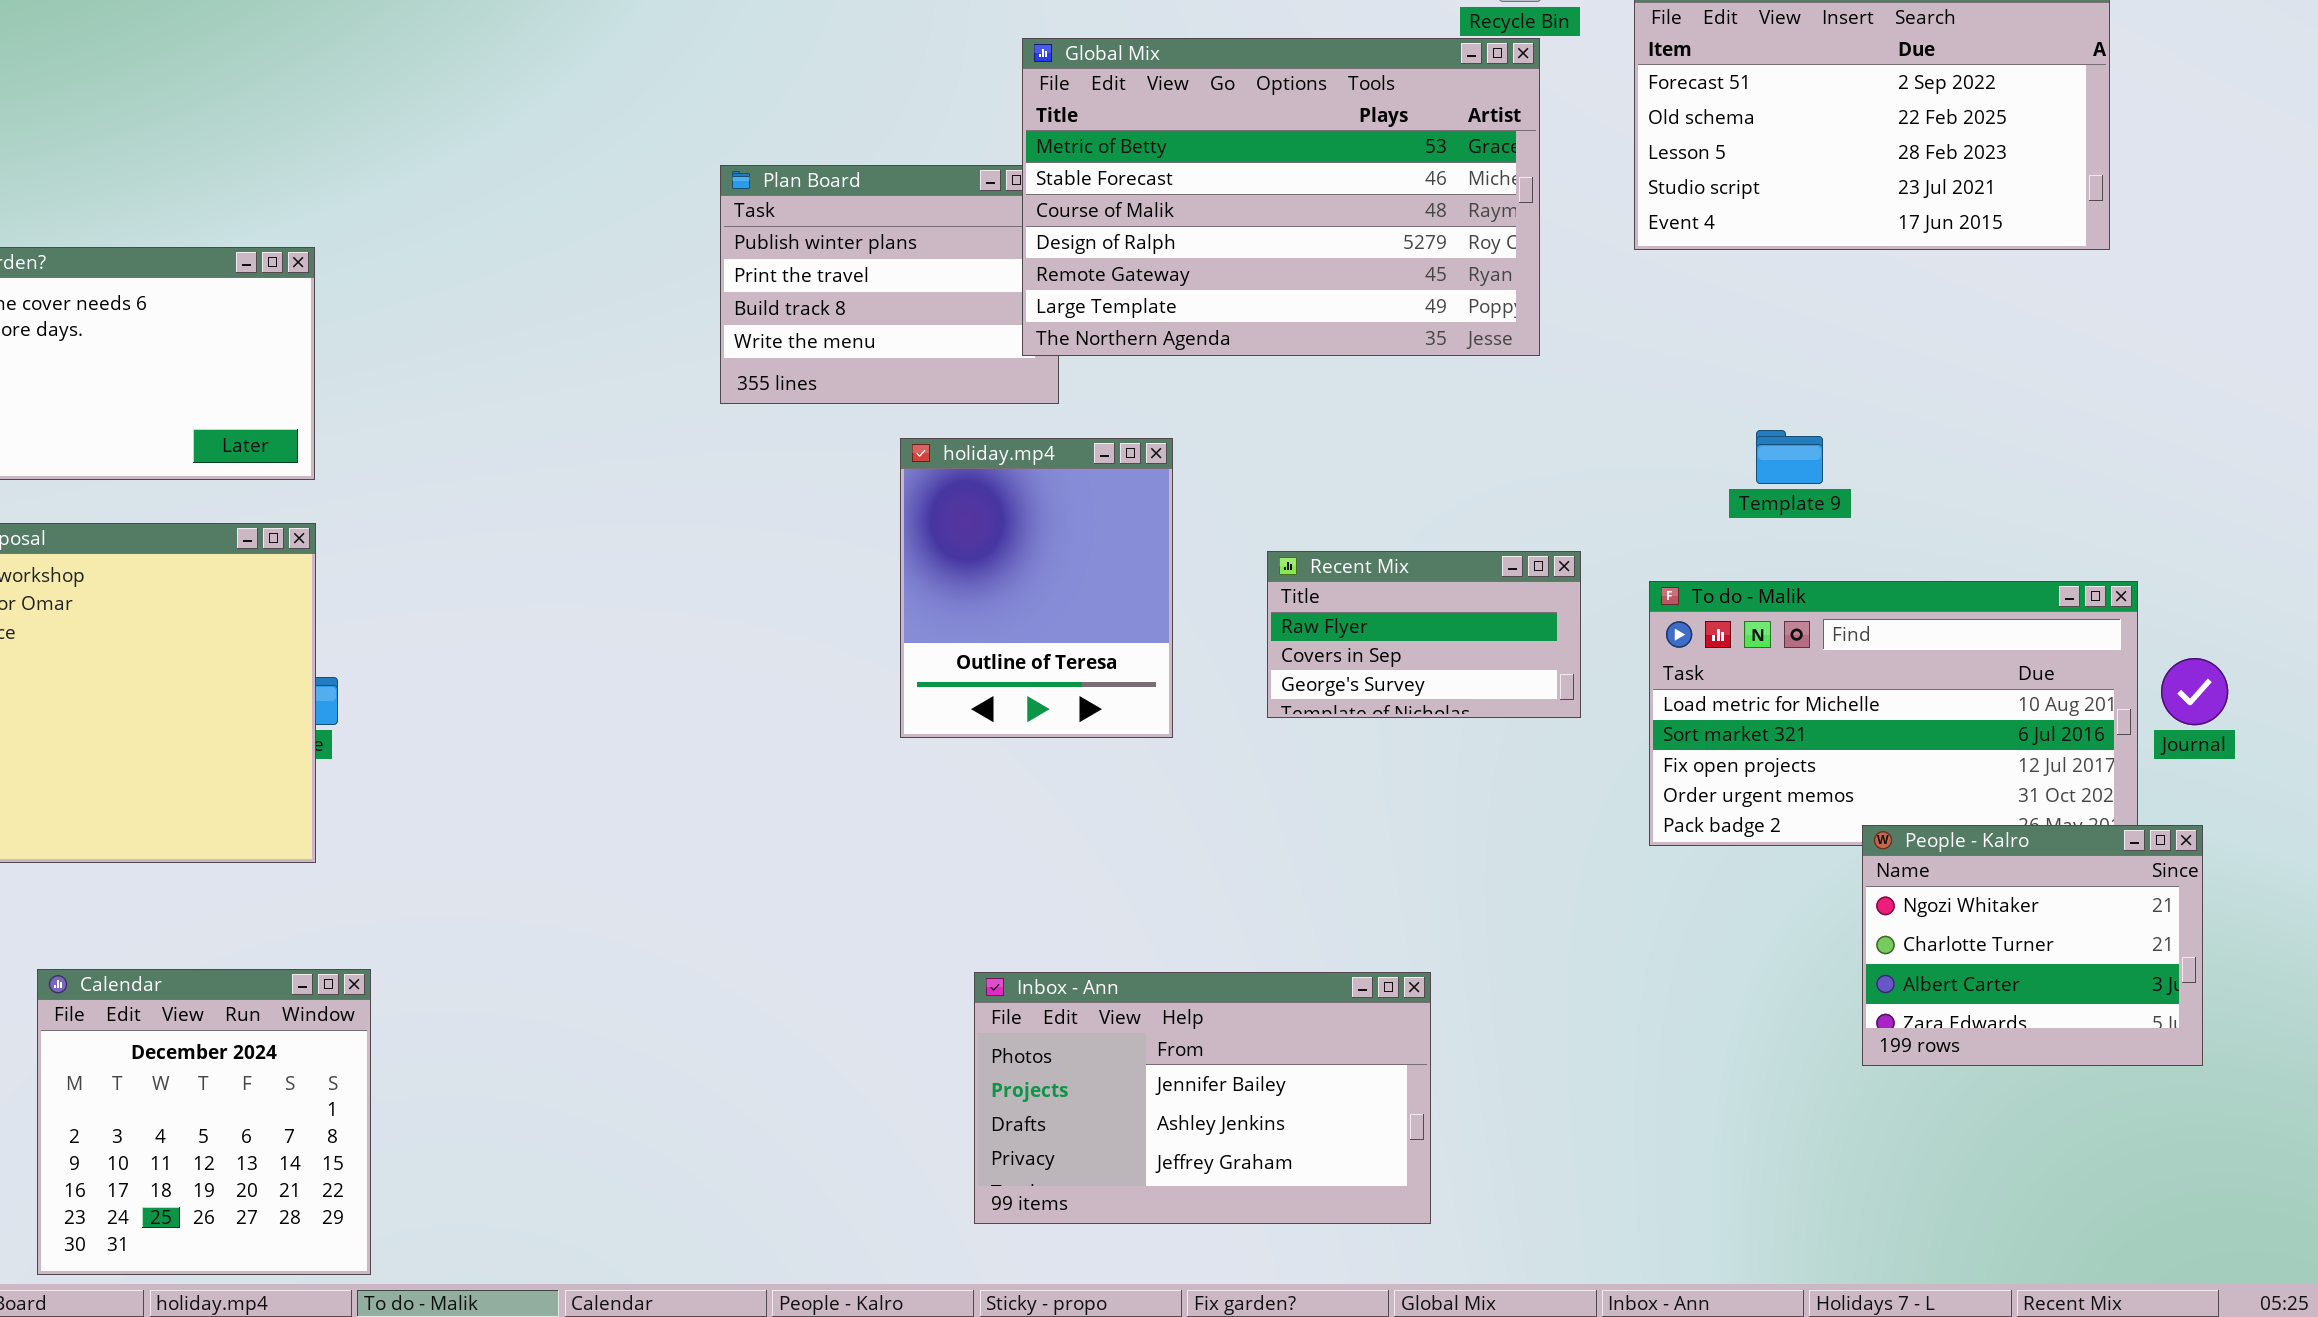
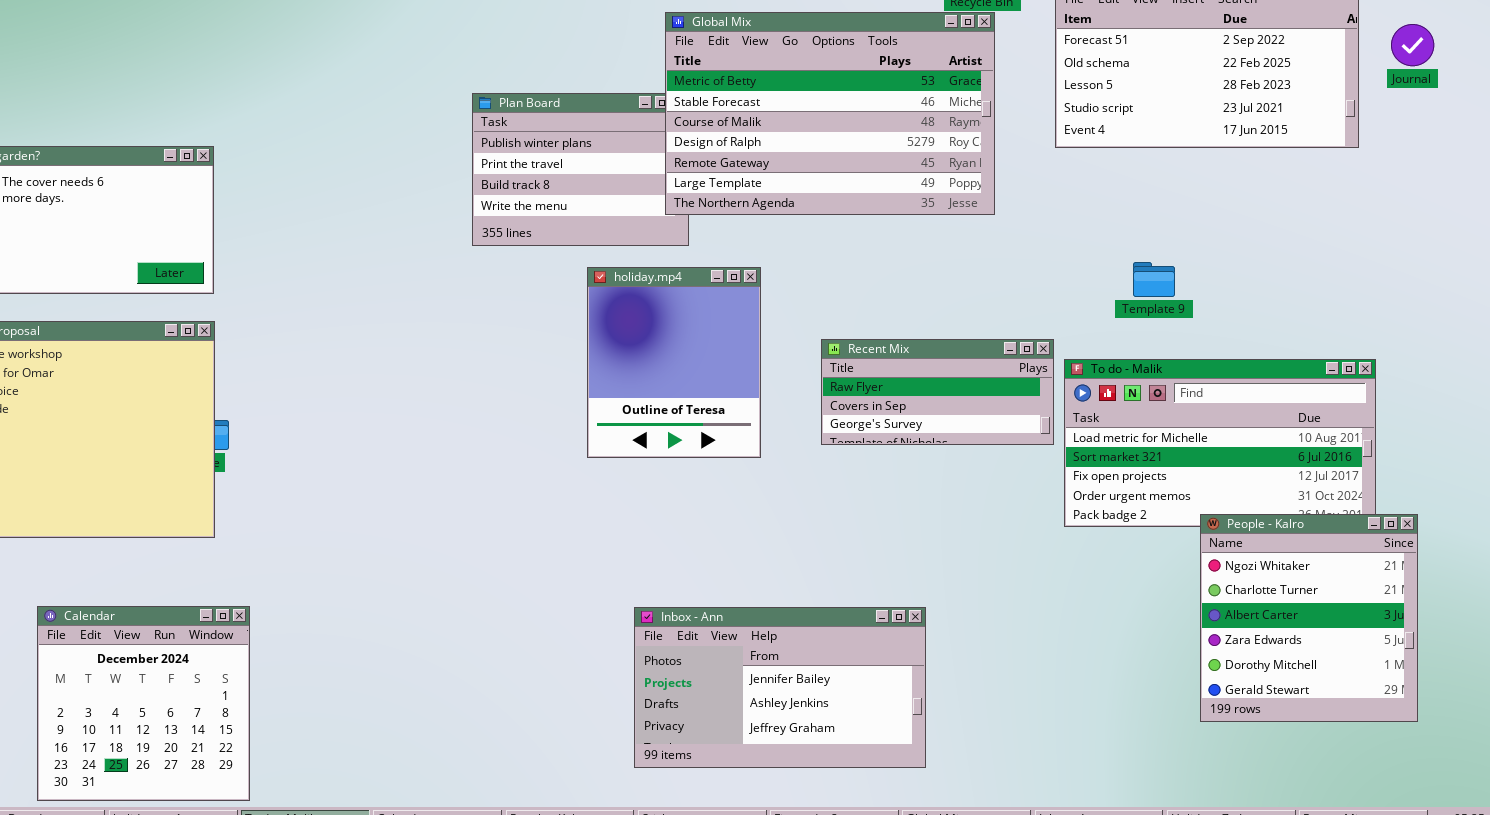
Recent Mix: [1267,551,1581,718] -> [821,339,1054,445], resized
Journal: [2161,658,2228,725] -> [1391,24,1434,66], moved
People - Kalro: [1862,825,2203,1066] -> [1200,514,1418,722], resized

